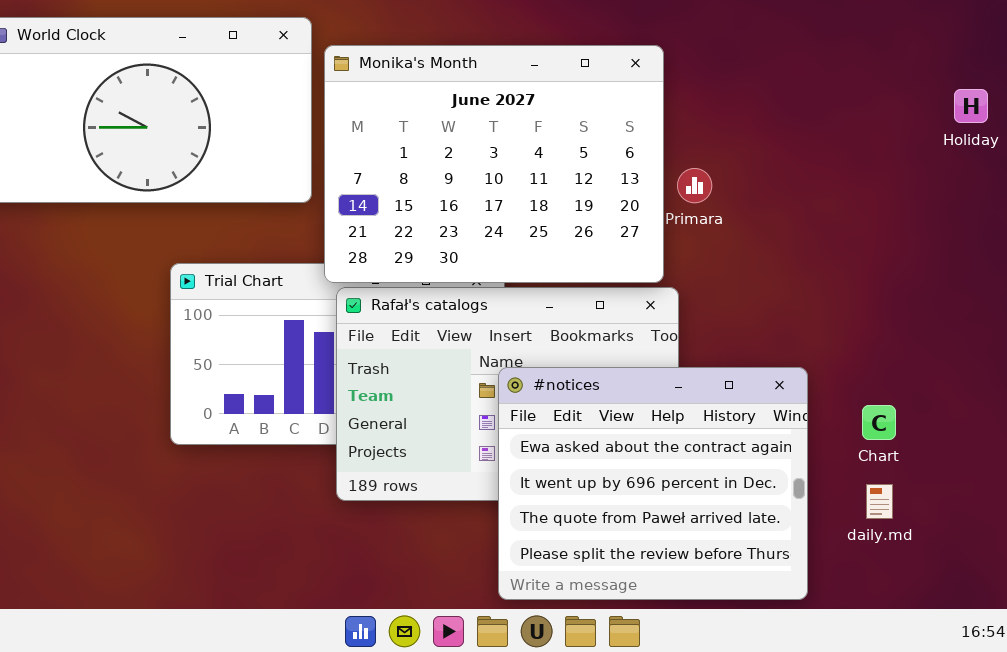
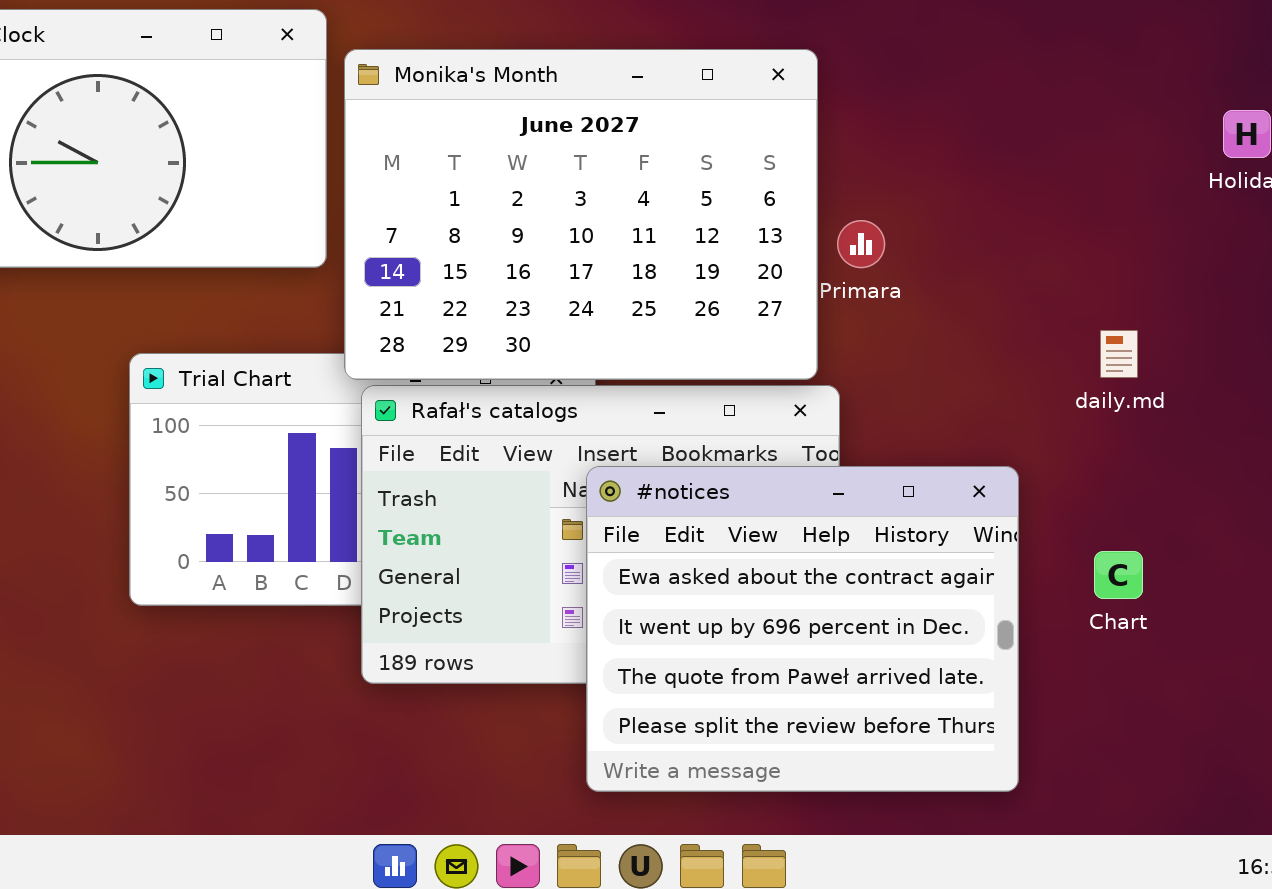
#notices: [498,367,808,600] -> [586,466,1019,792], moved
daily.md: [866,484,893,519] -> [1100,330,1138,378], moved

